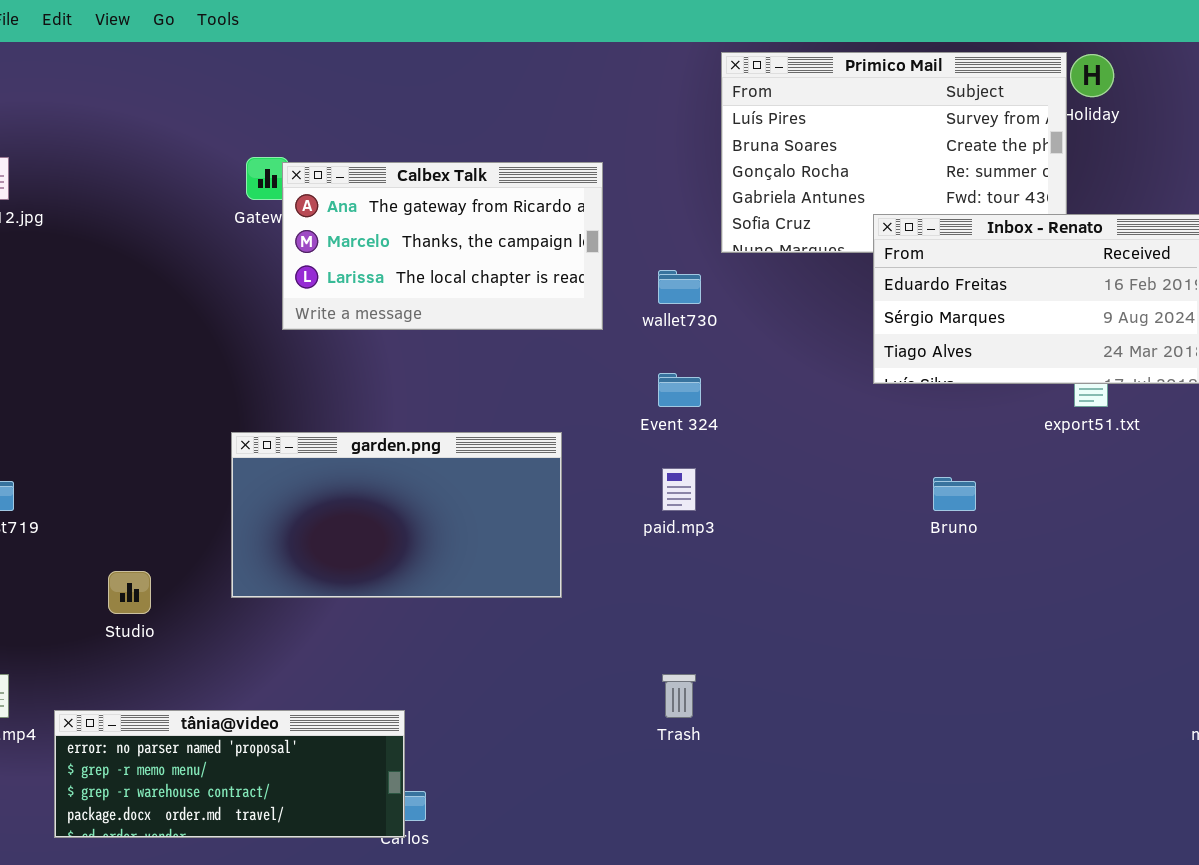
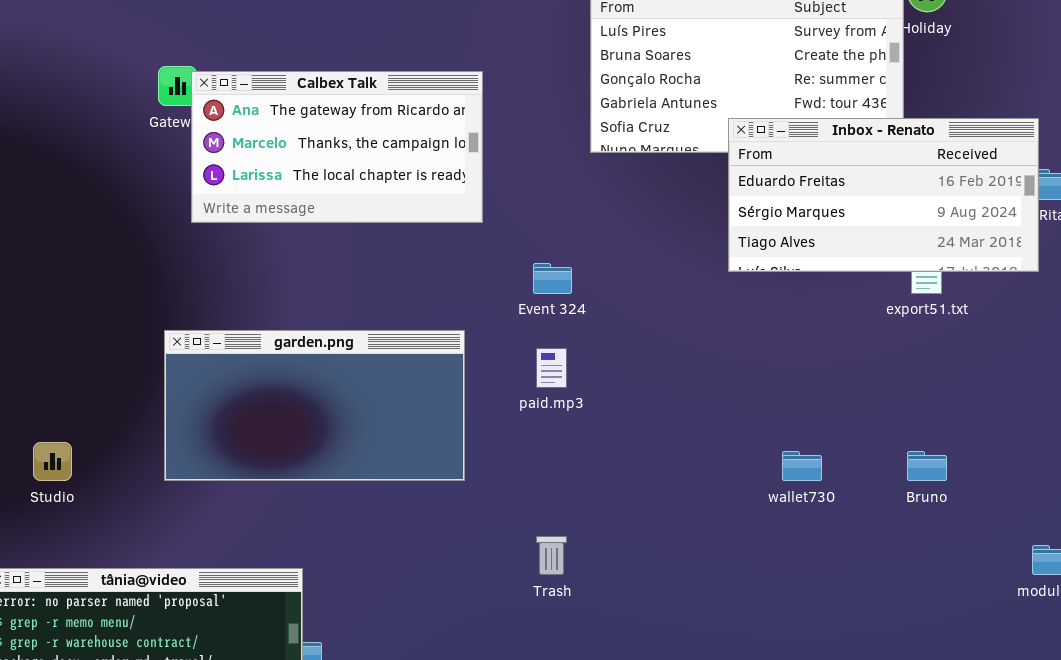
wallet730: [658,270,701,304] -> [782,451,822,481], moved
garden.png: [231,432,562,598] -> [164,330,465,481], moved
Bruno: [933,477,976,511] -> [907,451,947,481], moved

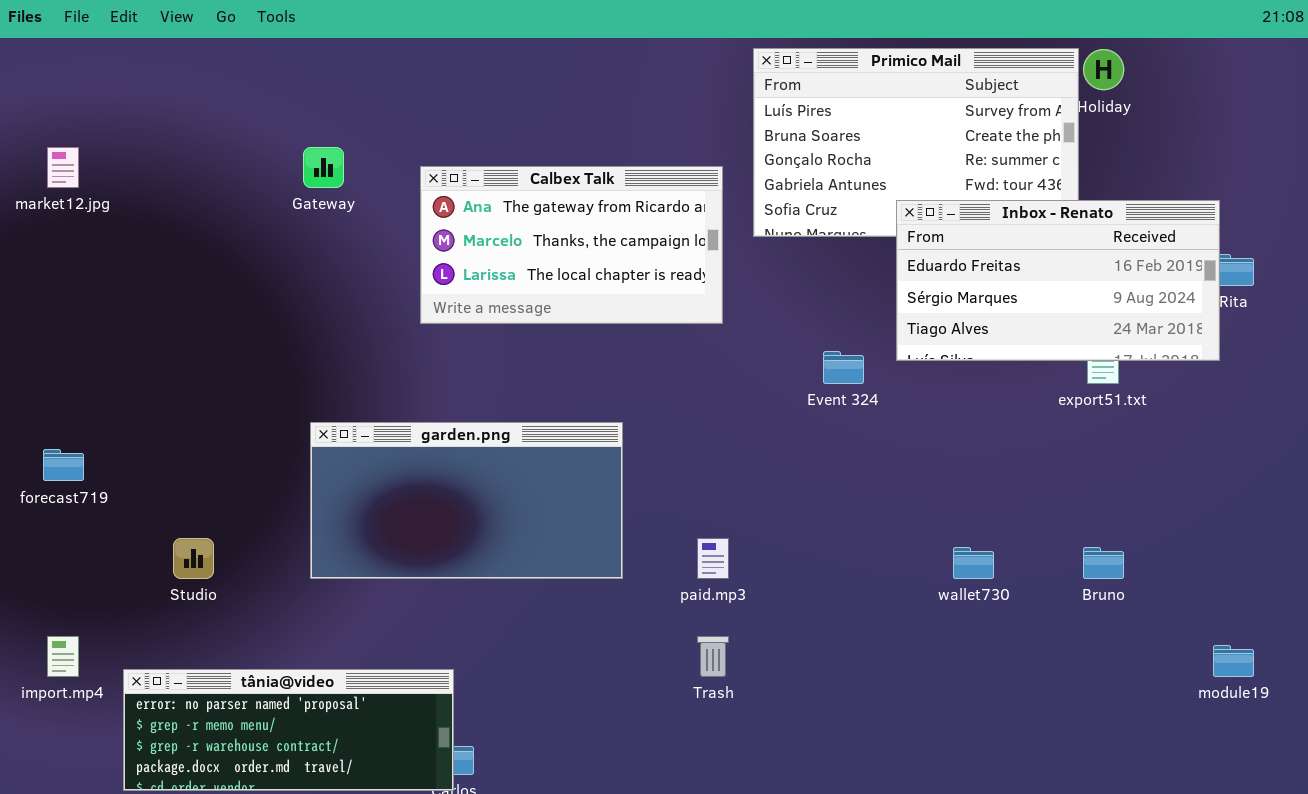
Calbex Talk: [191,71,483,223] -> [420,166,723,324], moved
Event 324: [533,263,572,294] -> [823,351,864,384], moved
paid.mp3: [536,348,567,388] -> [697,538,729,579], moved

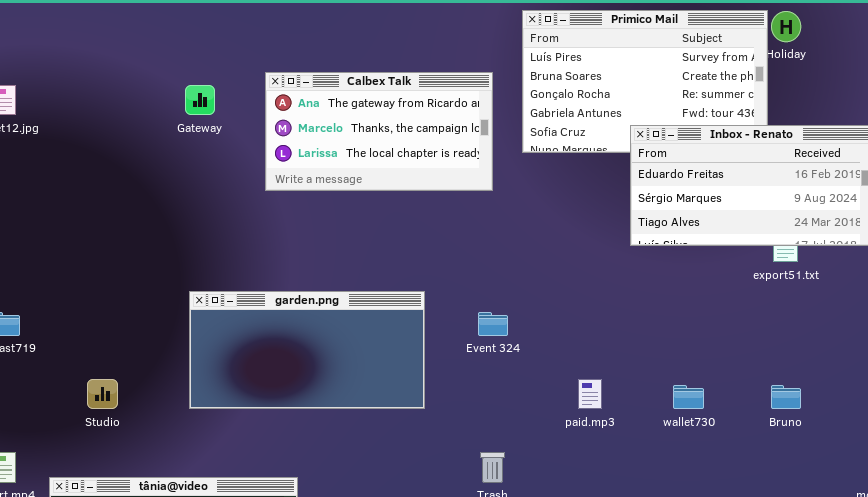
Calbex Talk: [420,166,723,324] -> [265,72,493,191], moved
Event 324: [823,351,864,384] -> [478,312,508,336], moved
paid.mp3: [697,538,729,579] -> [578,379,602,409], moved

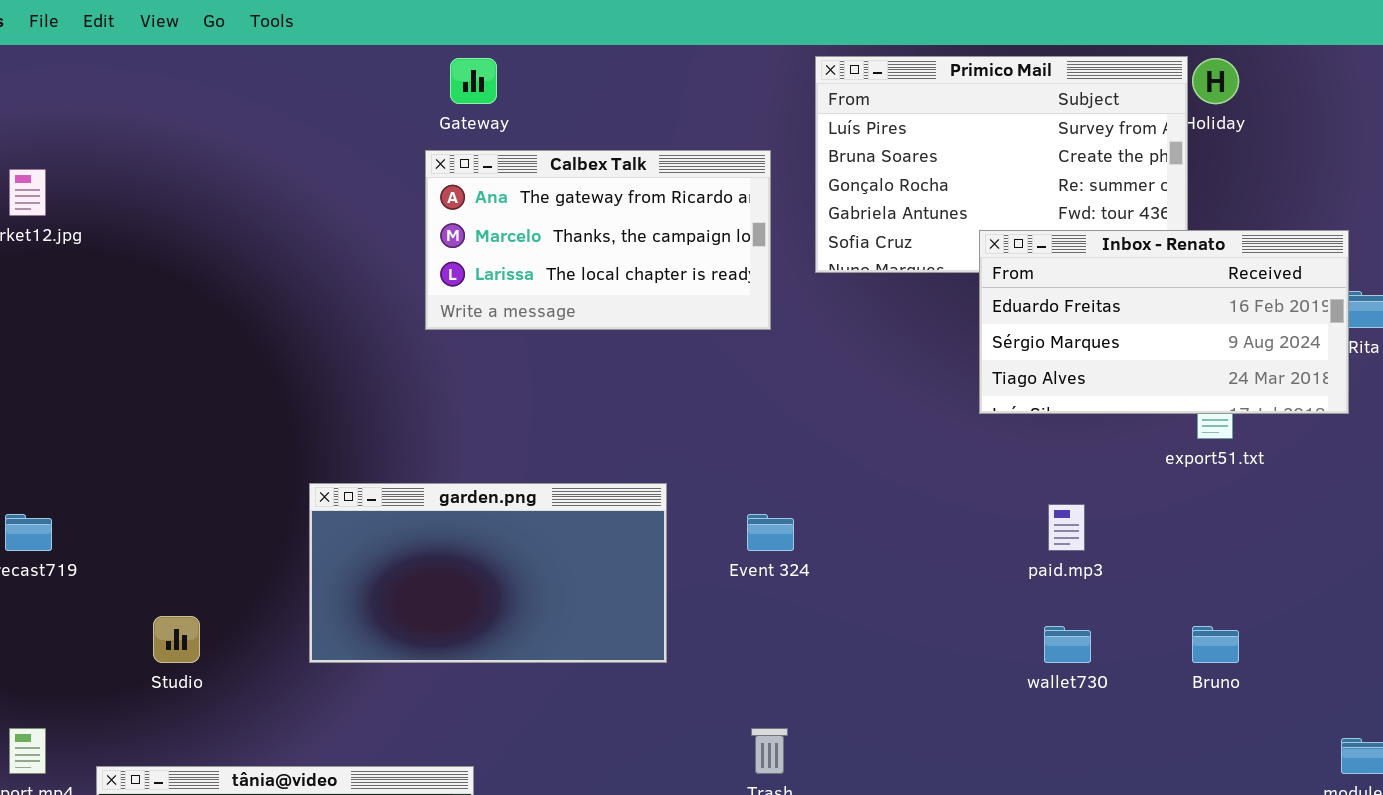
Gateway: [185,85,215,115] -> [450,58,497,104], moved
paid.mp3: [578,379,602,409] -> [1048,504,1085,551], moved

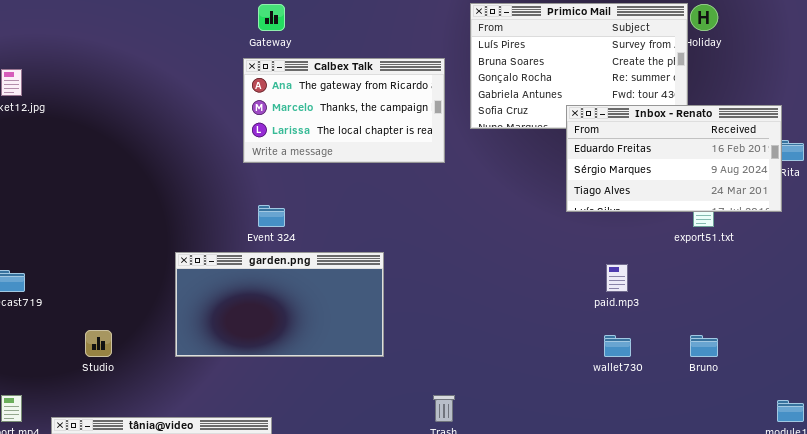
Event 324: [747,514,794,551] -> [258,205,285,227], moved

